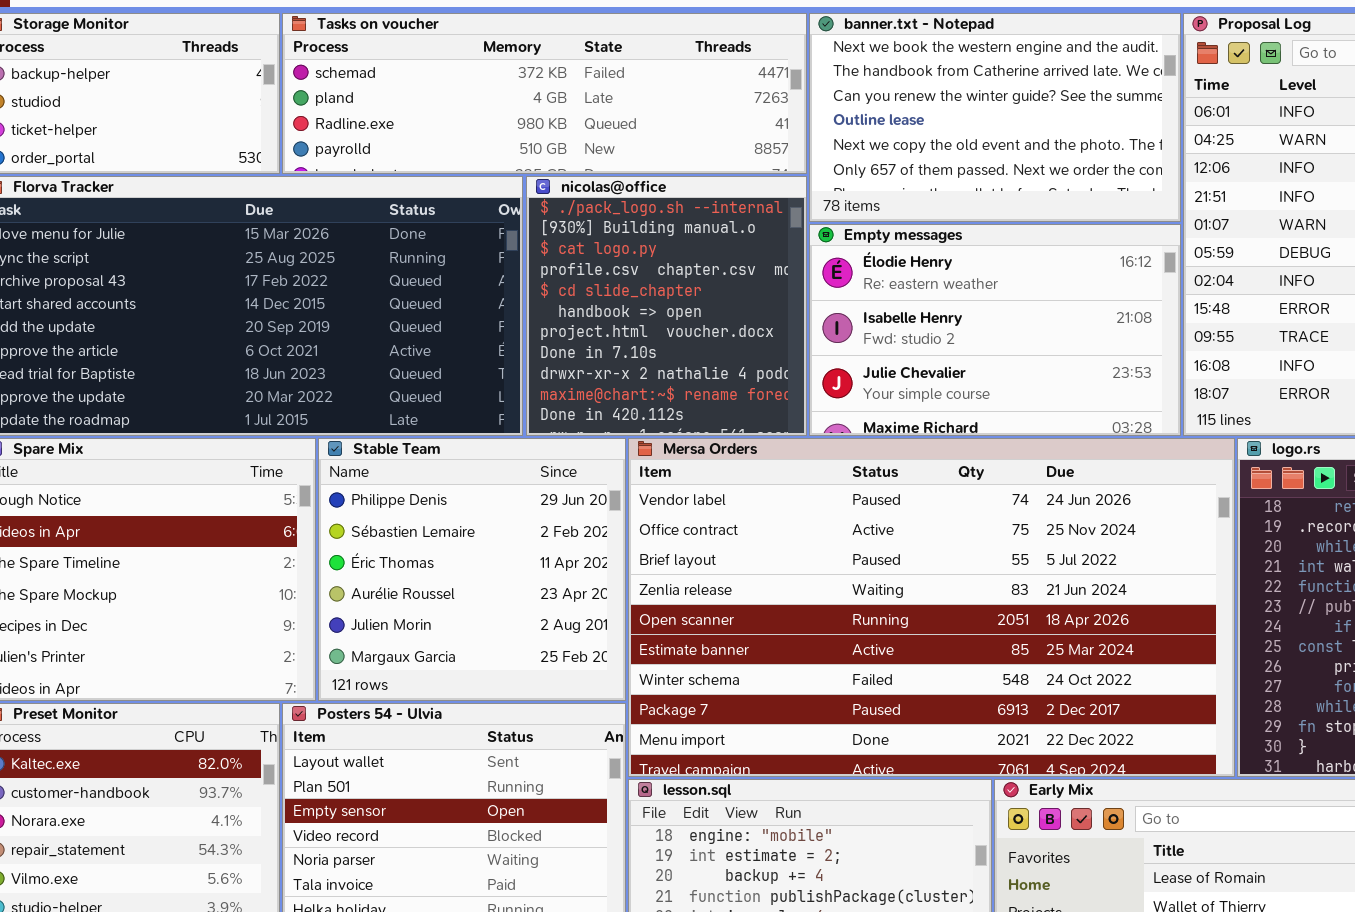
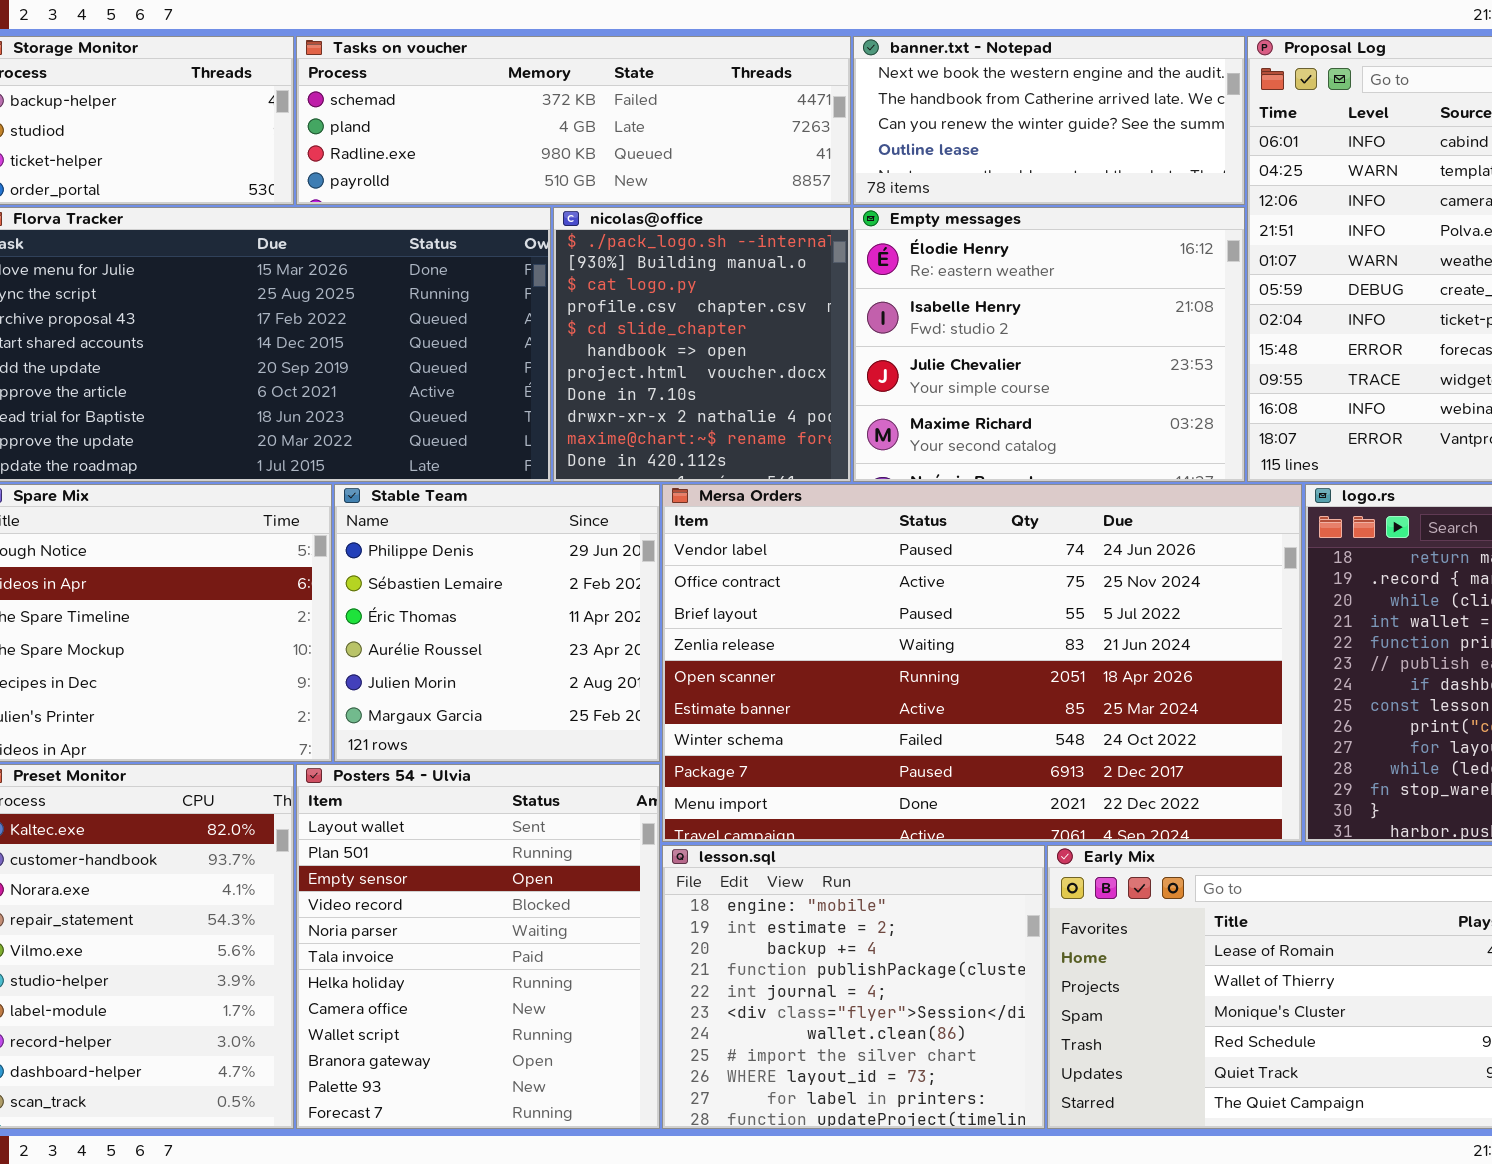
banner.txt - Notepad: [809,13,1181,222] -> [853,36,1245,205], resized
Empty messages: [809,224,1181,436] -> [853,207,1245,482], resized

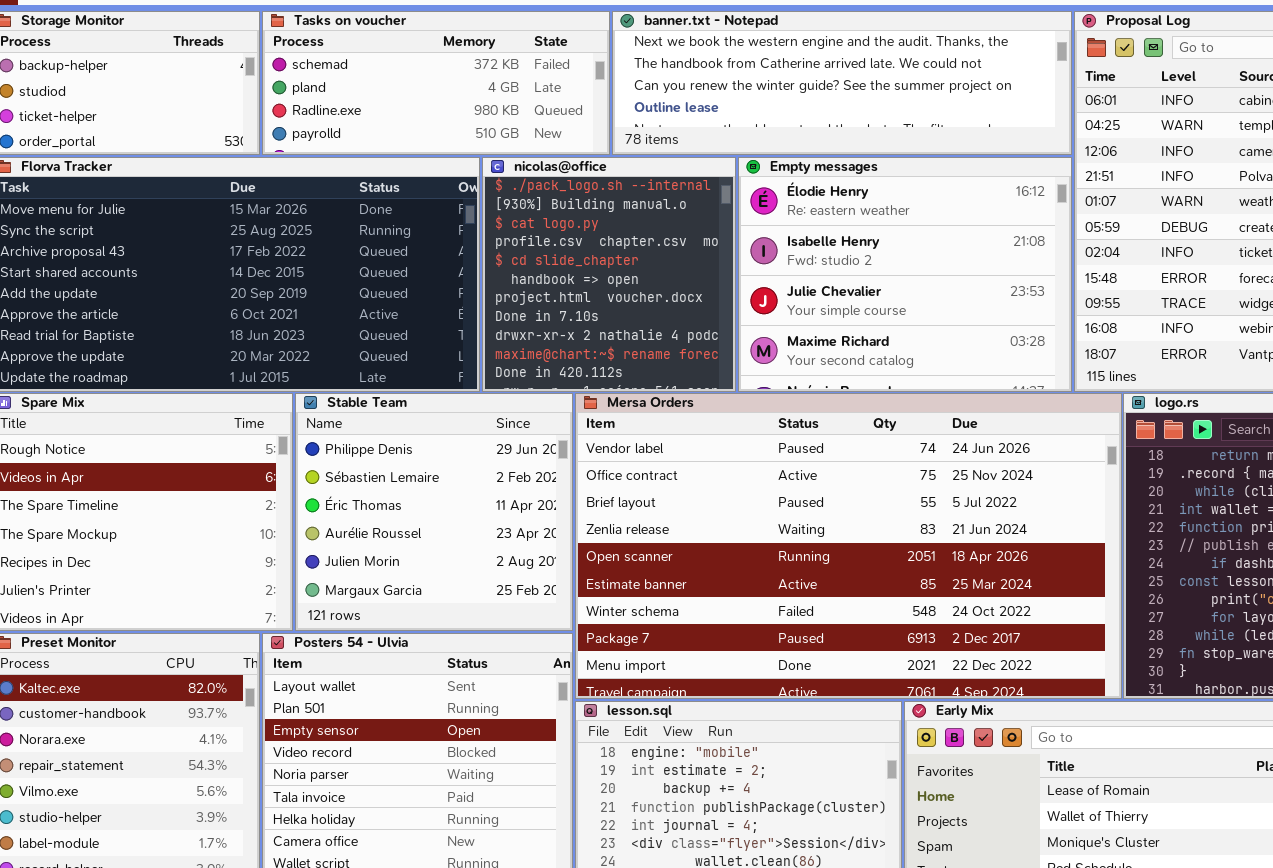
Tasks on voucher: [296,36,851,205] -> [262,11,610,155], resized
banner.txt - Notepad: [853,36,1245,205] -> [612,11,1072,155], resized

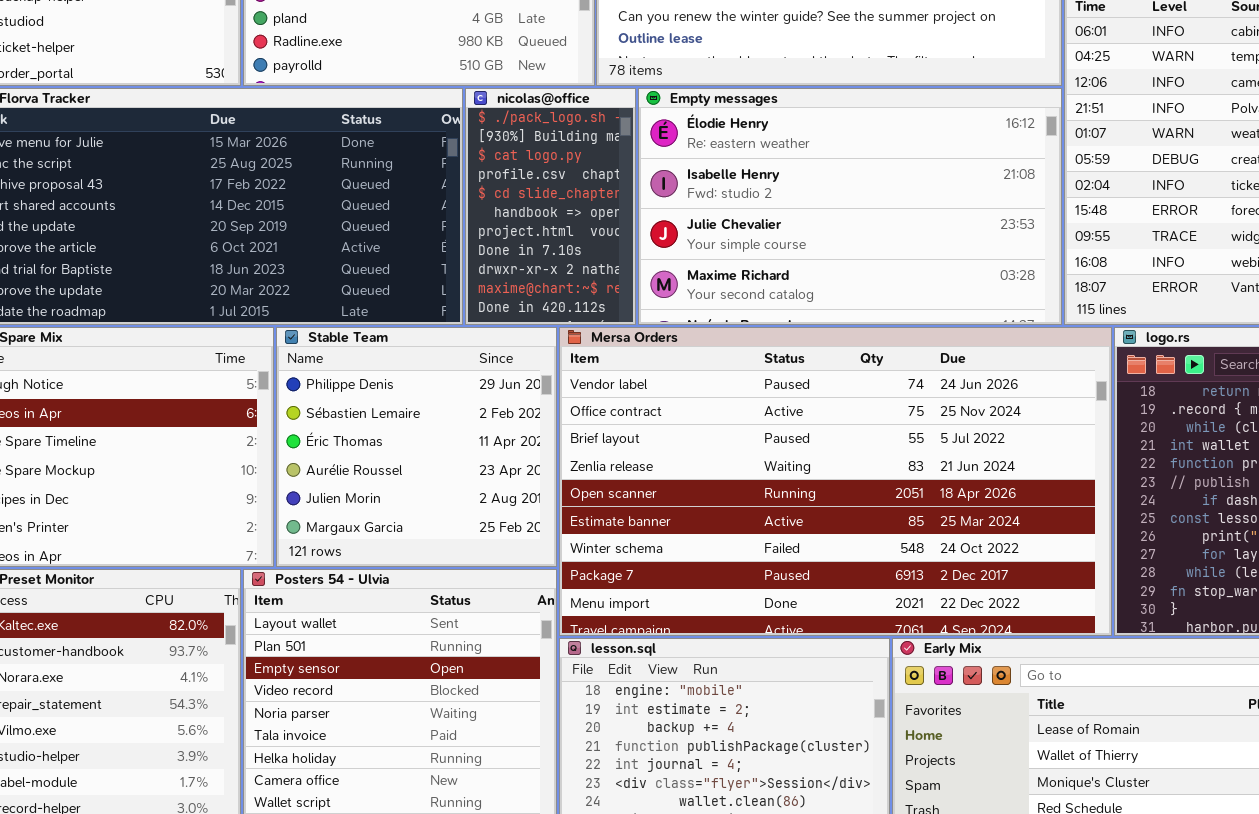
nicolas@office: [482,157,736,392] -> [465,88,636,325], resized
Empty messages: [738,157,1072,392] -> [638,88,1062,325], resized

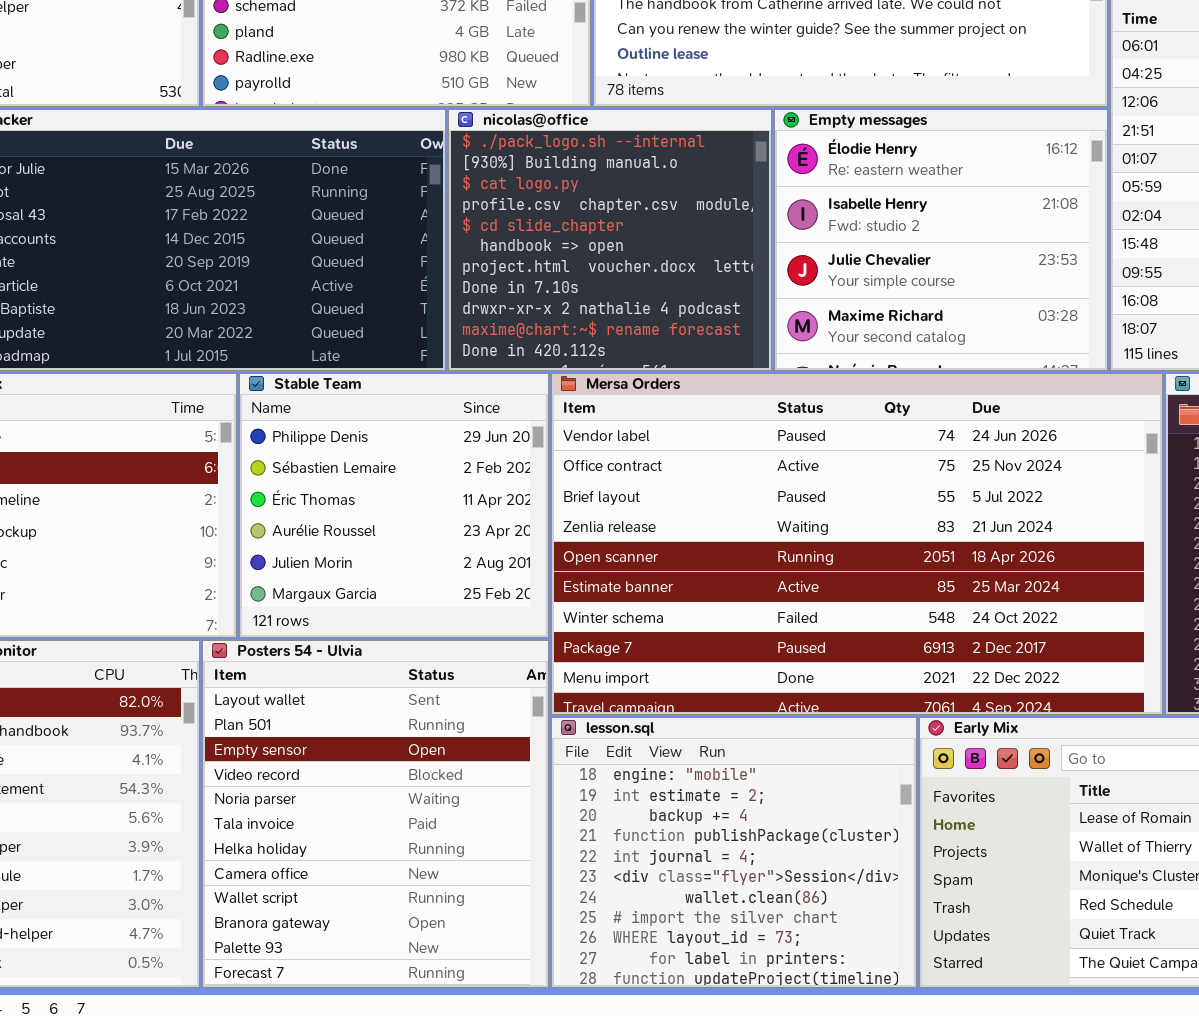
nicolas@office: [465,88,636,325] -> [448,109,772,371], resized
Empty messages: [638,88,1062,325] -> [774,109,1108,371], resized

